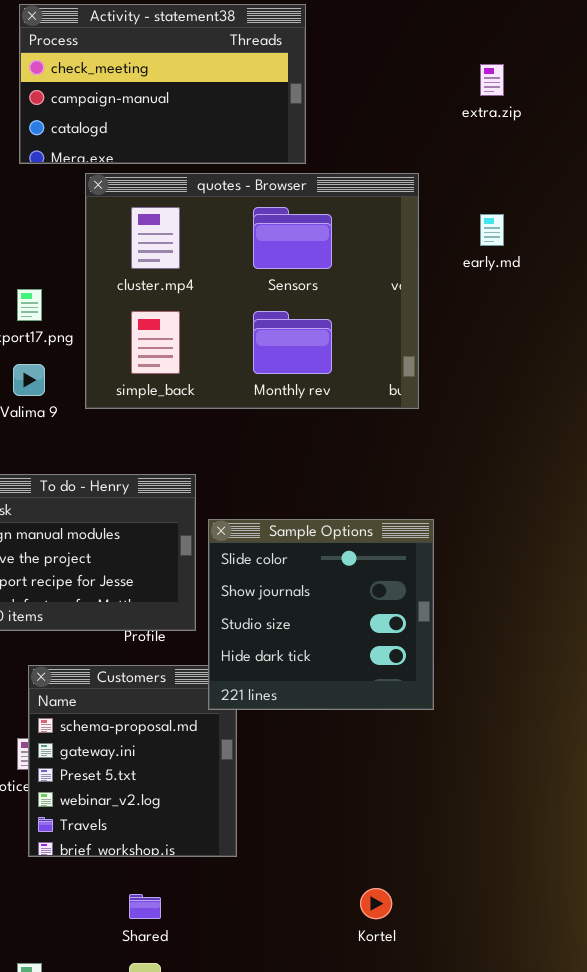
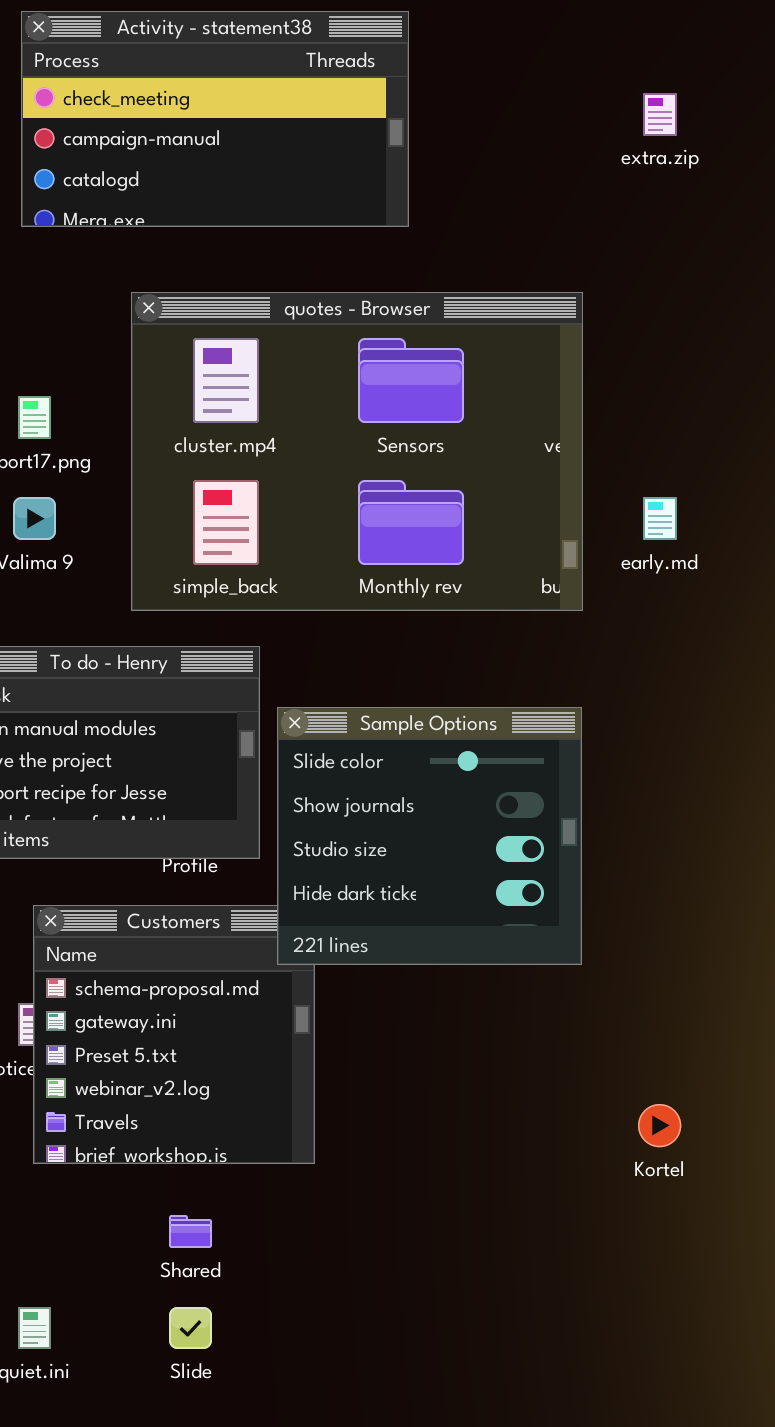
quotes - Browser: [85,173,419,409] -> [131,292,583,611], moved
early.md: [480,214,504,246] -> [643,497,677,540], moved
Kortel: [360,888,392,919] -> [638,1104,681,1147], moved

